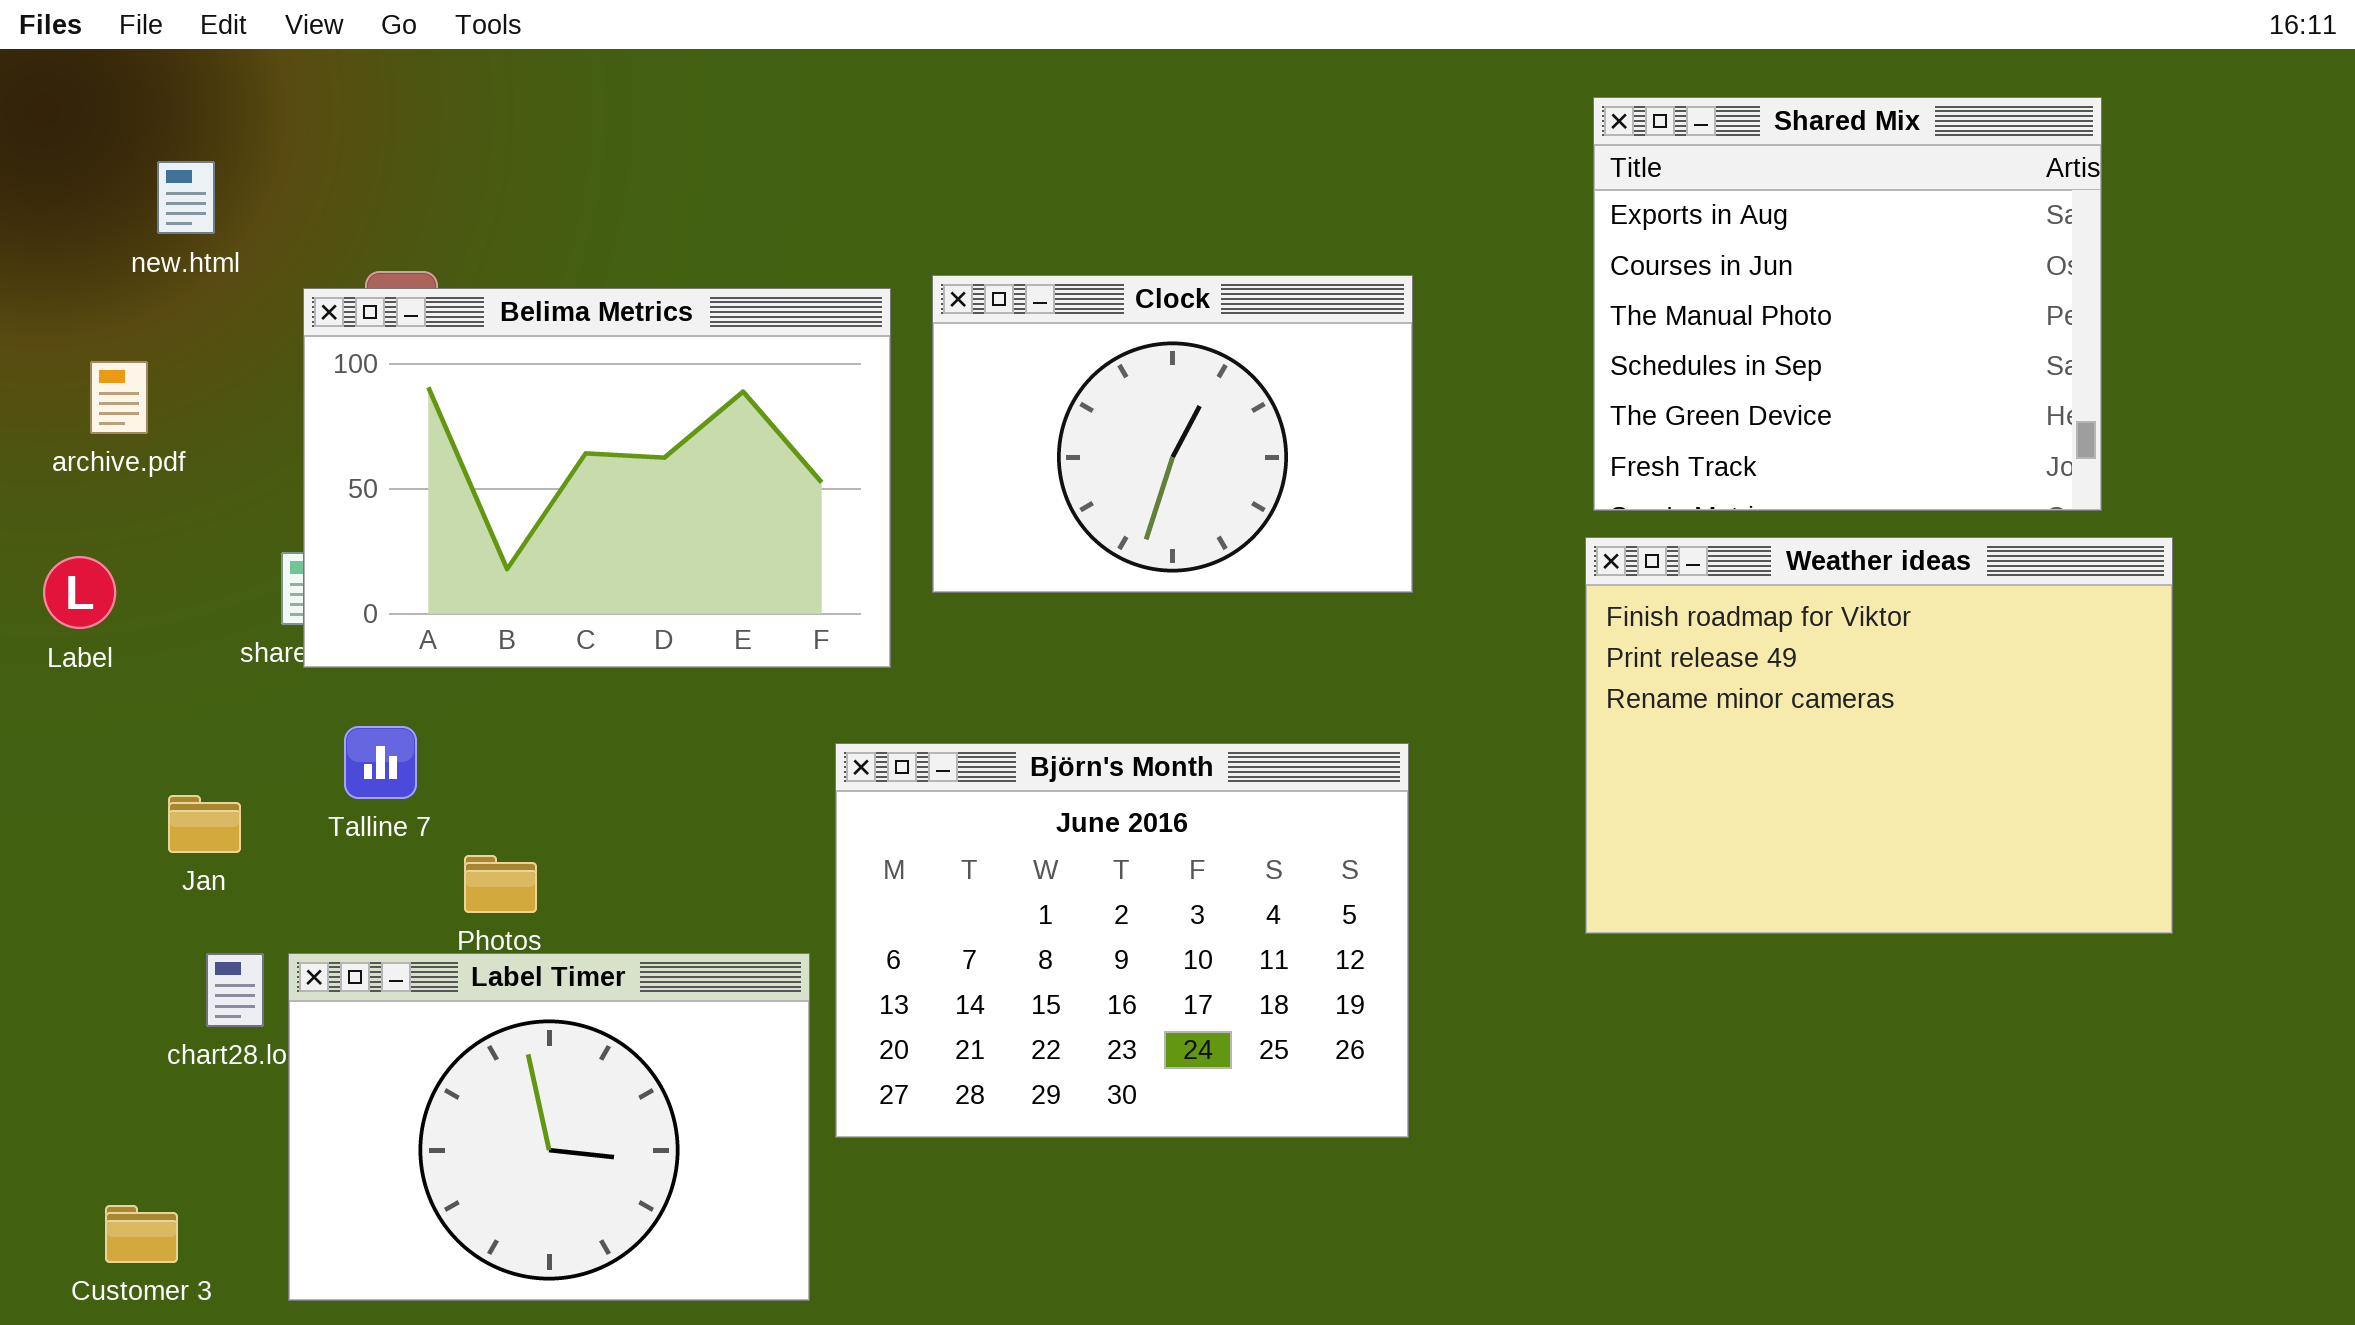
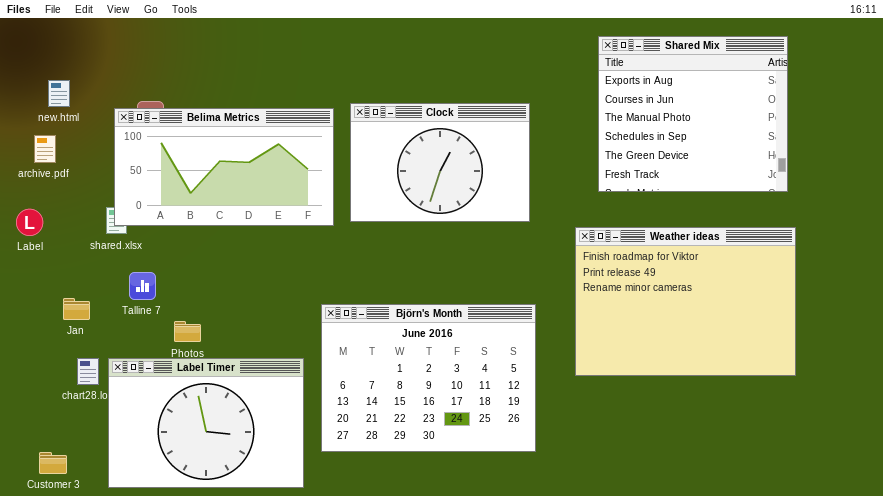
new.html: [157,161,215,234] -> [48,80,70,107], moved
Belima Metrics: [303,288,891,668] -> [114,108,334,226], resized
Weather ideas: [1585,537,2173,934] -> [575,227,796,376], moved
Björn's Month: [835,743,1409,1138] -> [321,304,536,452], moved

